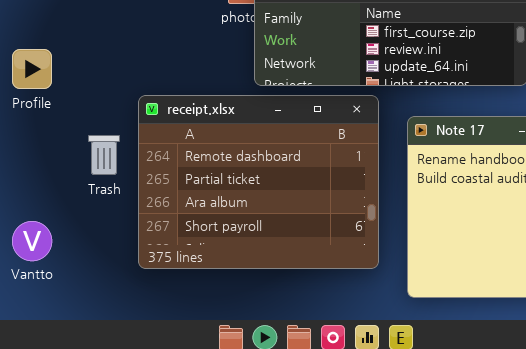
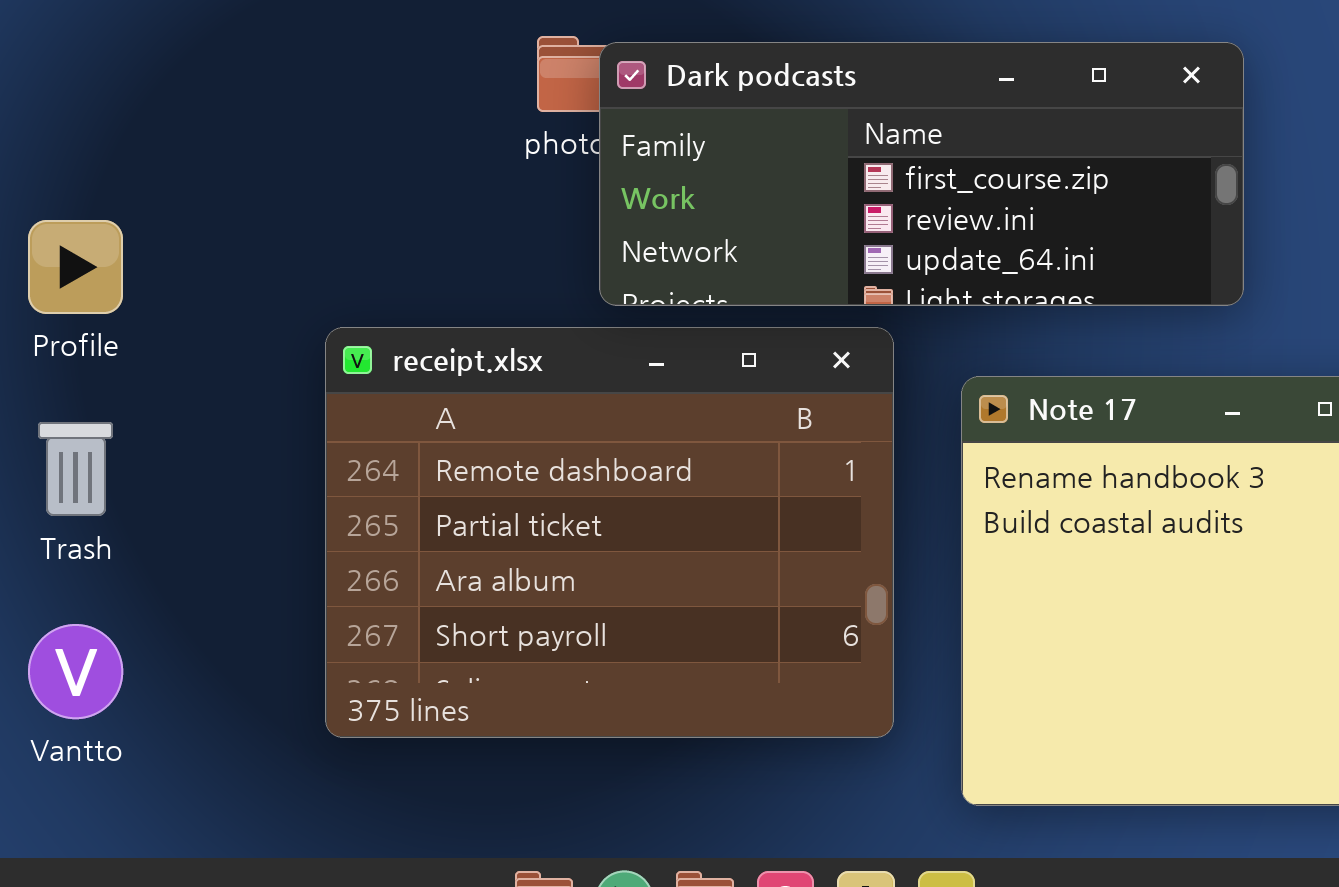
Trash: [88,135,120,175] -> [38,422,113,516], moved

